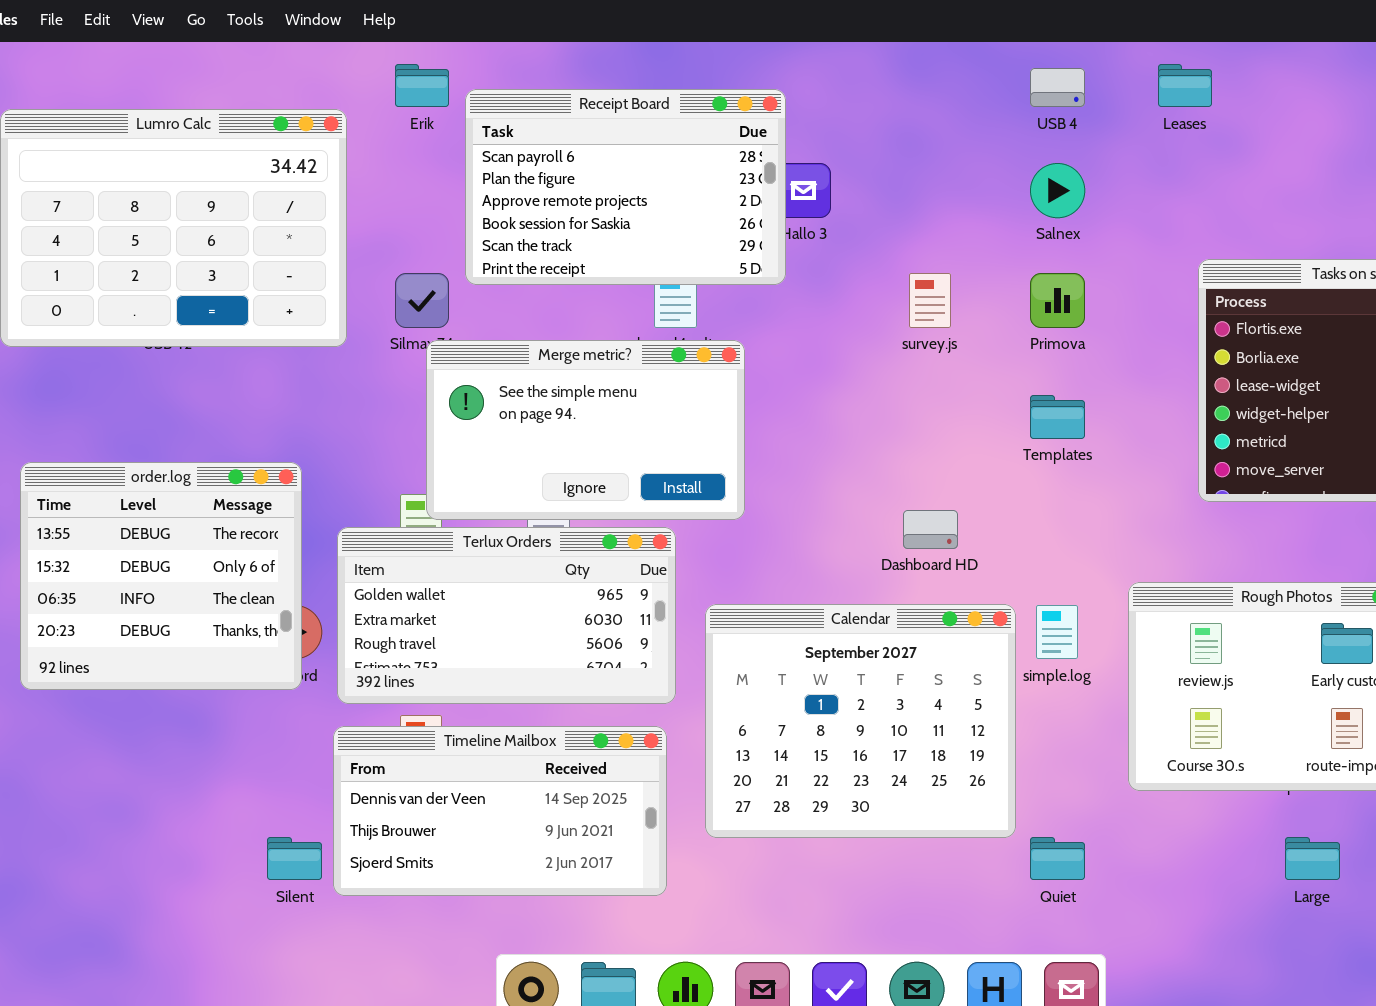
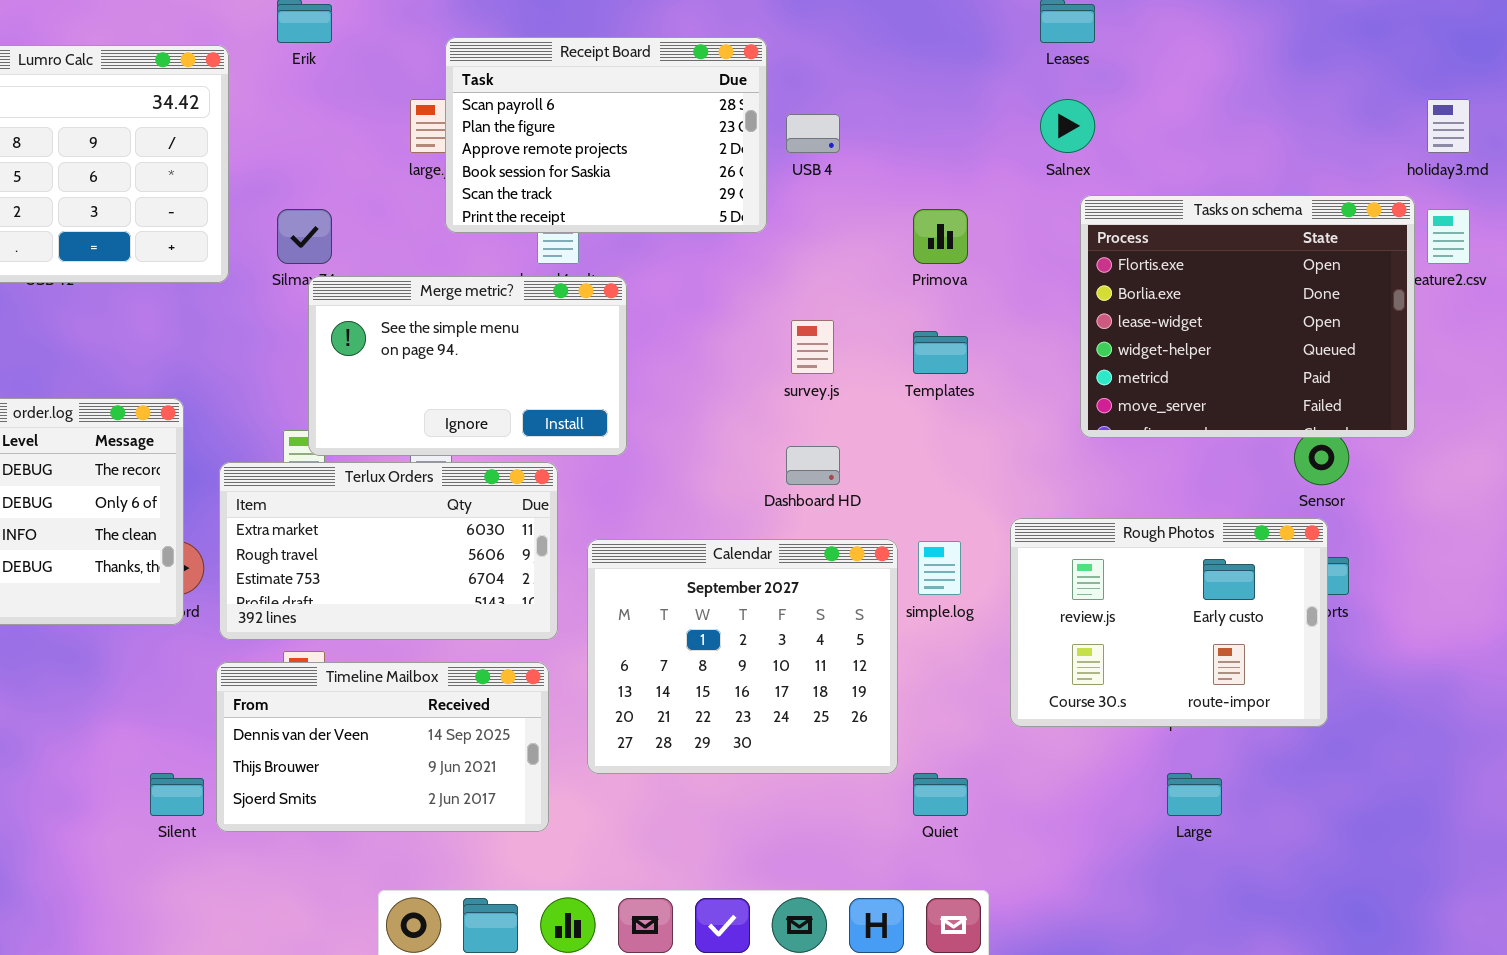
USB 4: [1030,68,1085,107] -> [786,114,840,153], moved
Receipt Board: [465,89,786,285] -> [445,37,767,233], moved
Salnex: [1030,163,1085,218] -> [1040,99,1095,153], moved
survey.js: [909,273,951,328] -> [791,320,834,374], moved
Terlux Orders: [337,527,676,704] -> [219,462,558,640], scrolled down 1 row

